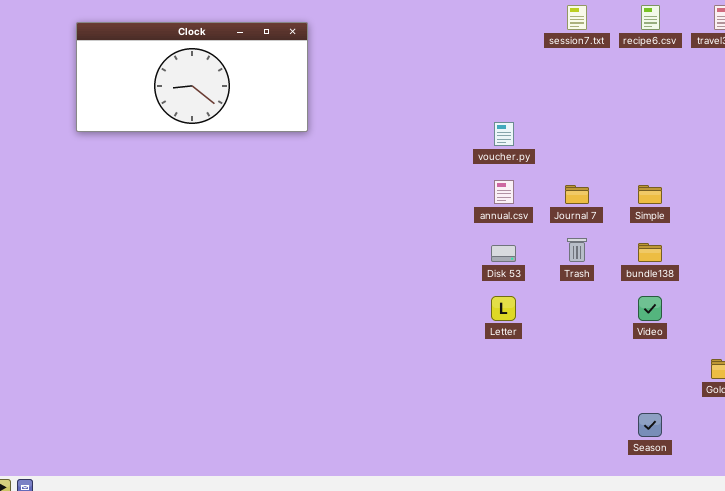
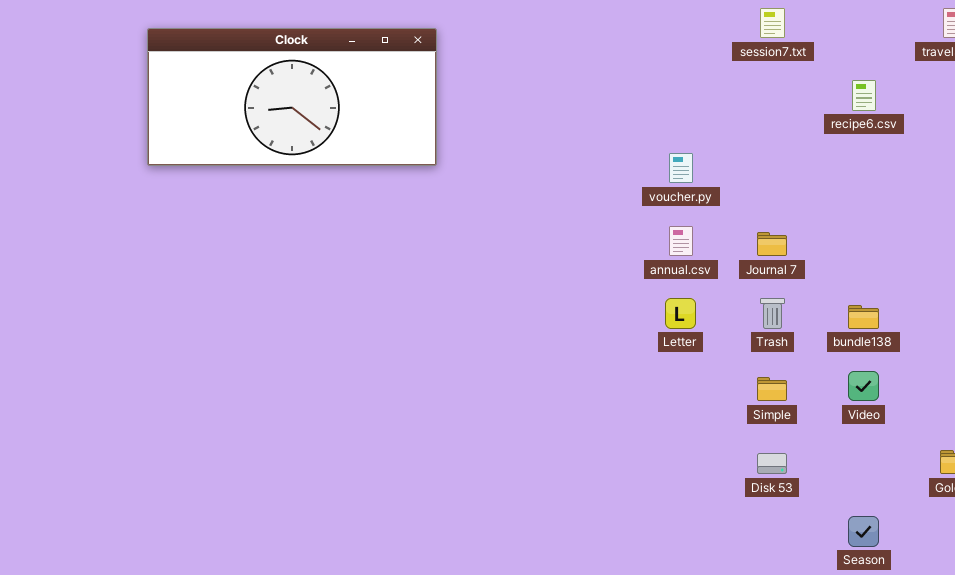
recipe6.csv: [641,5,660,30] -> [852,80,876,111], moved
Simple: [638,185,662,204] -> [757,377,787,401], moved
Disk 53: [491,245,516,262] -> [757,453,787,474], moved
Letter: [491,296,516,321] -> [665,298,696,329], moved

